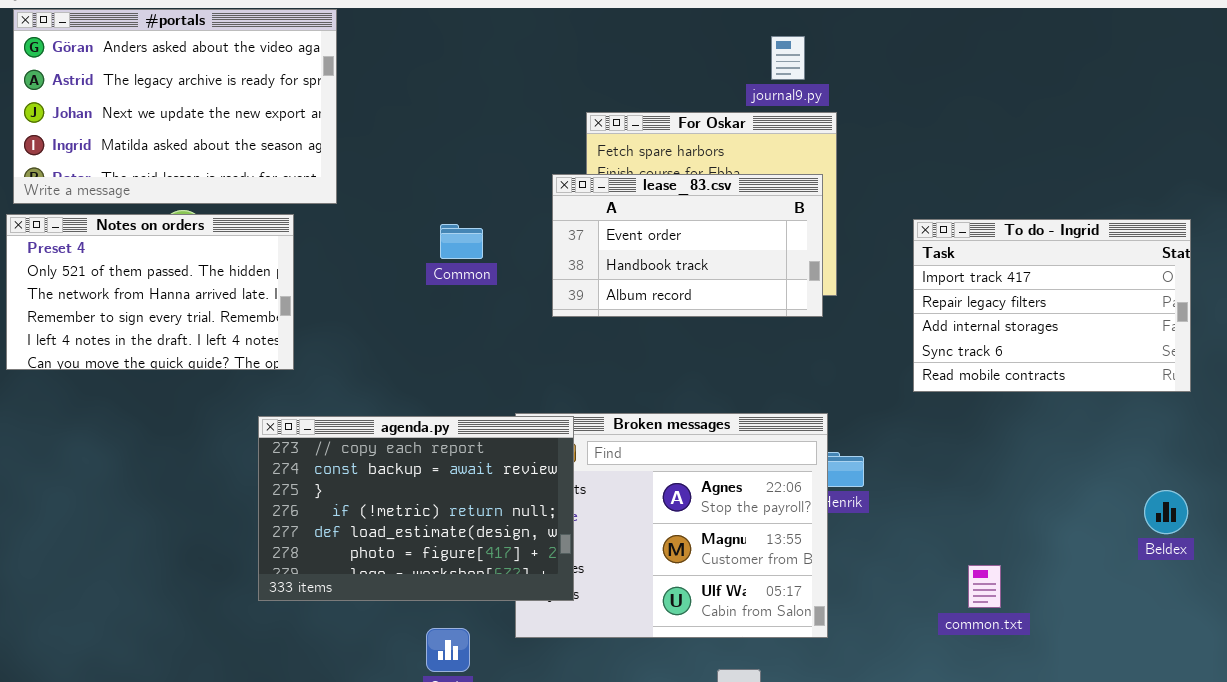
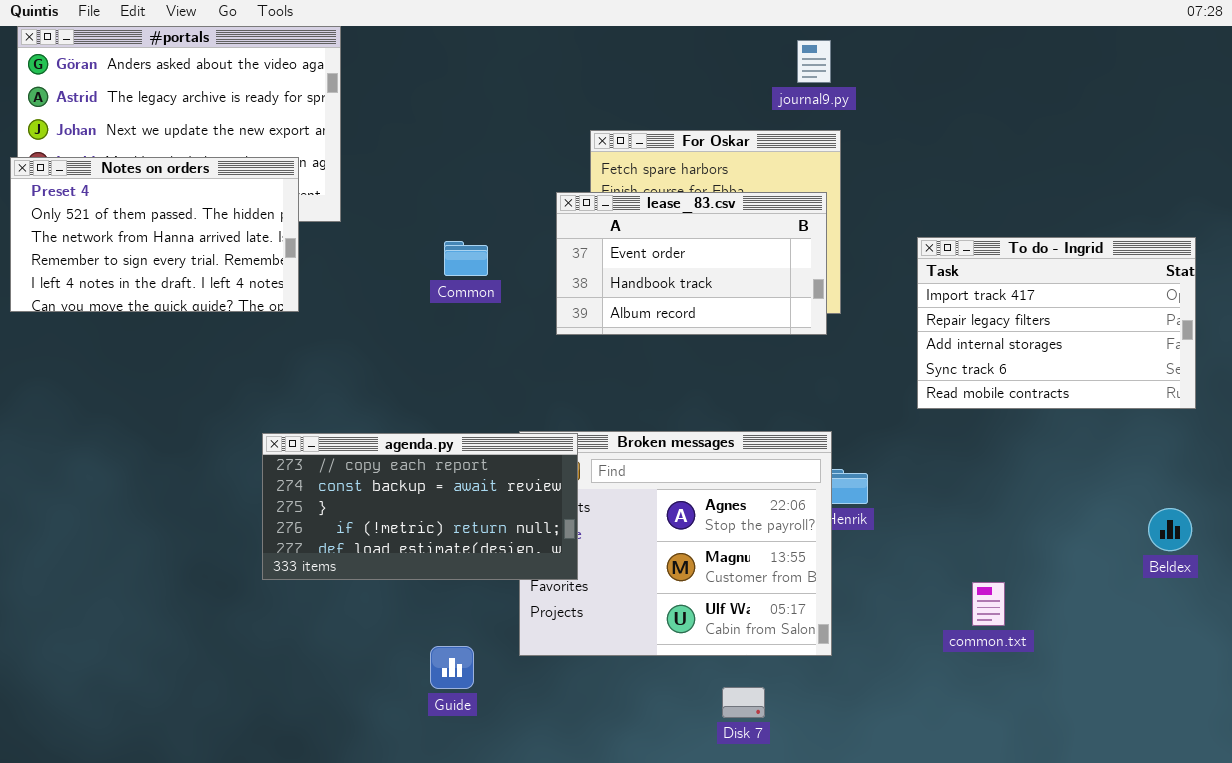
journal9.py: [771,36,805,80] -> [797,40,831,83], moved
Notes on orders: [6,214,294,370] -> [10,157,299,312], moved
agenda.py: [258,416,574,601] -> [262,433,578,580], resized

